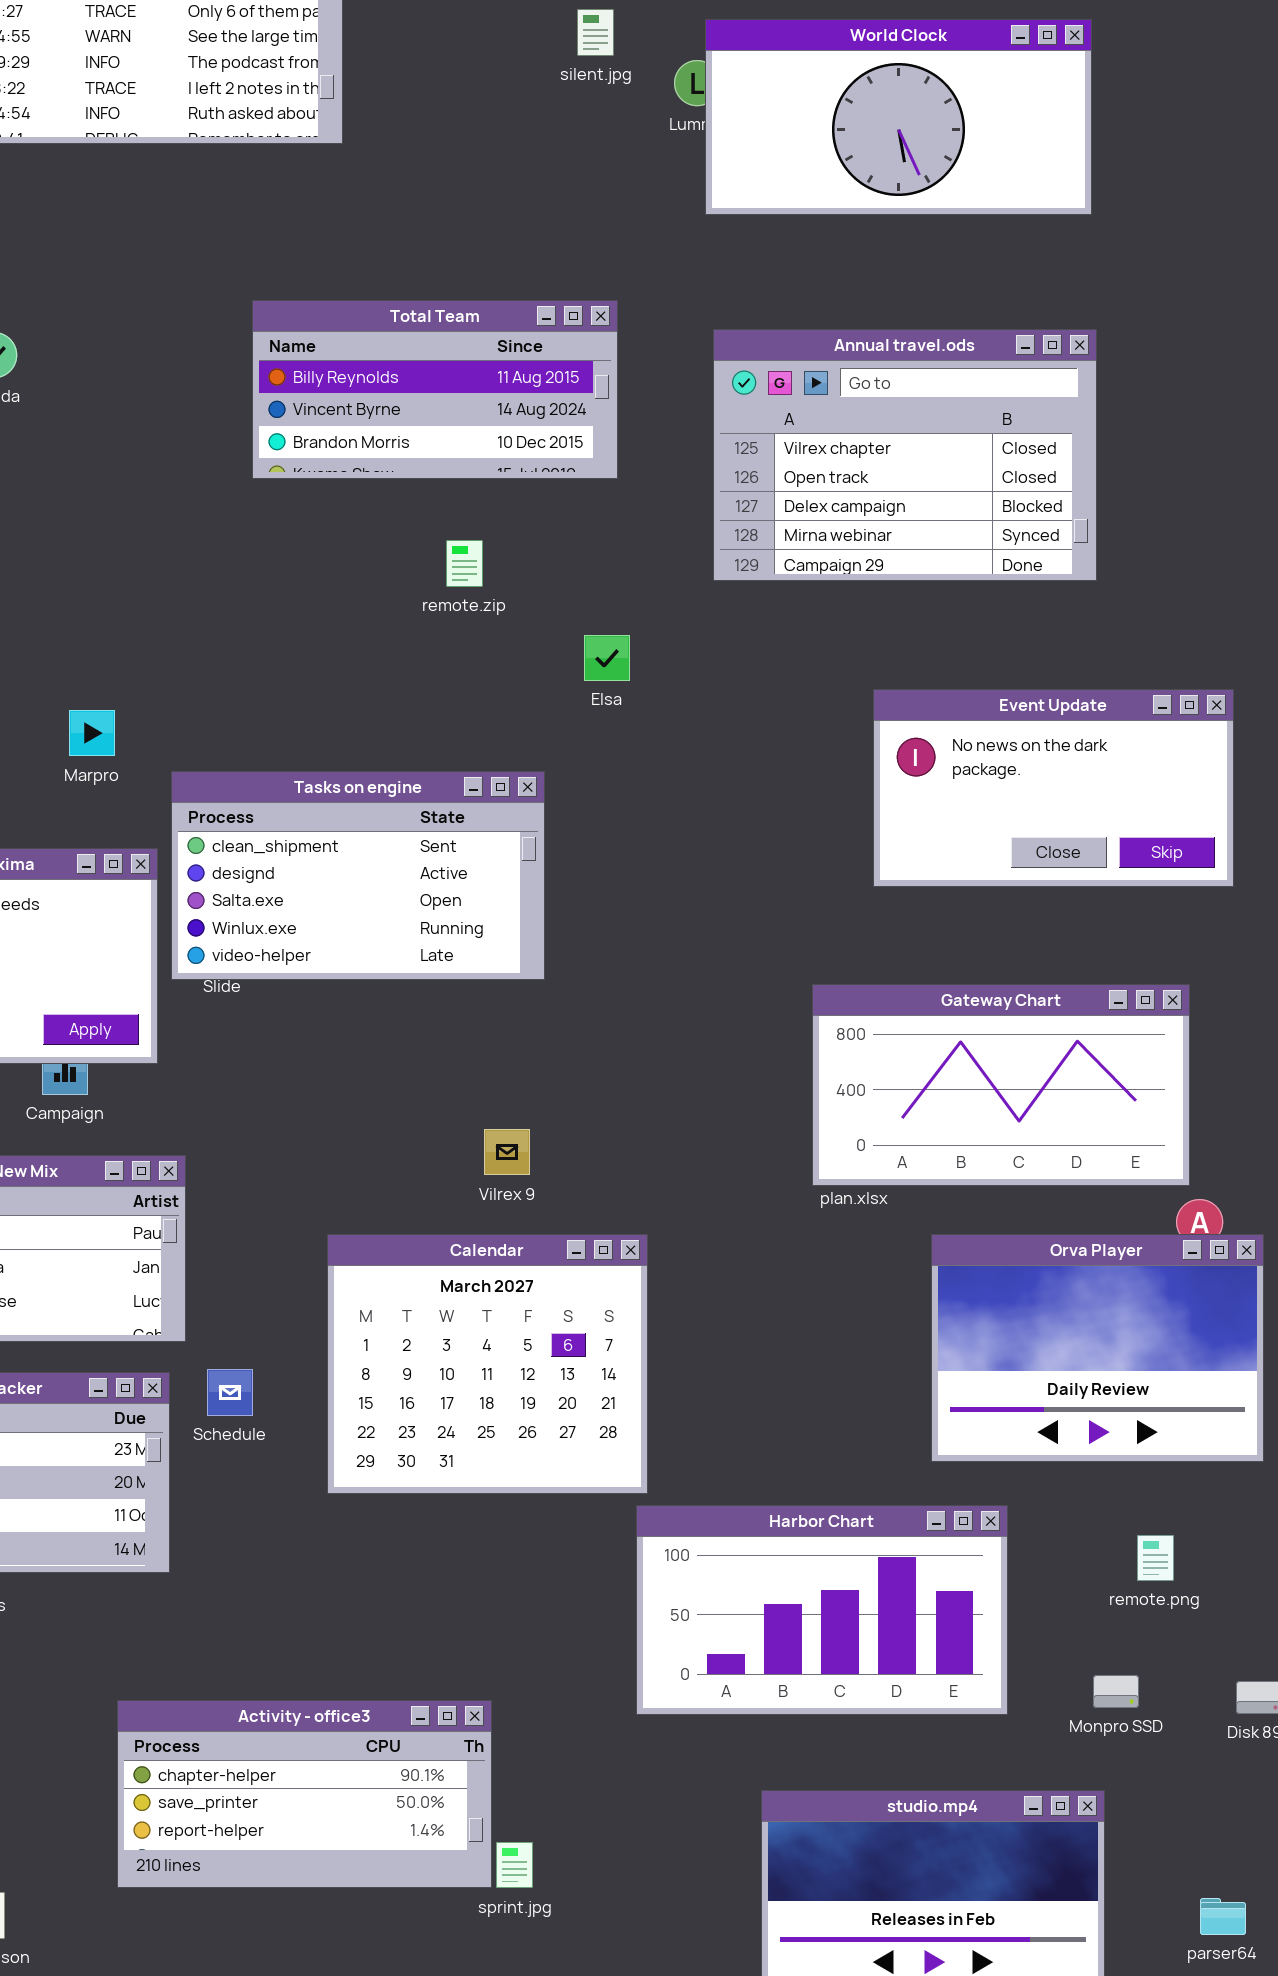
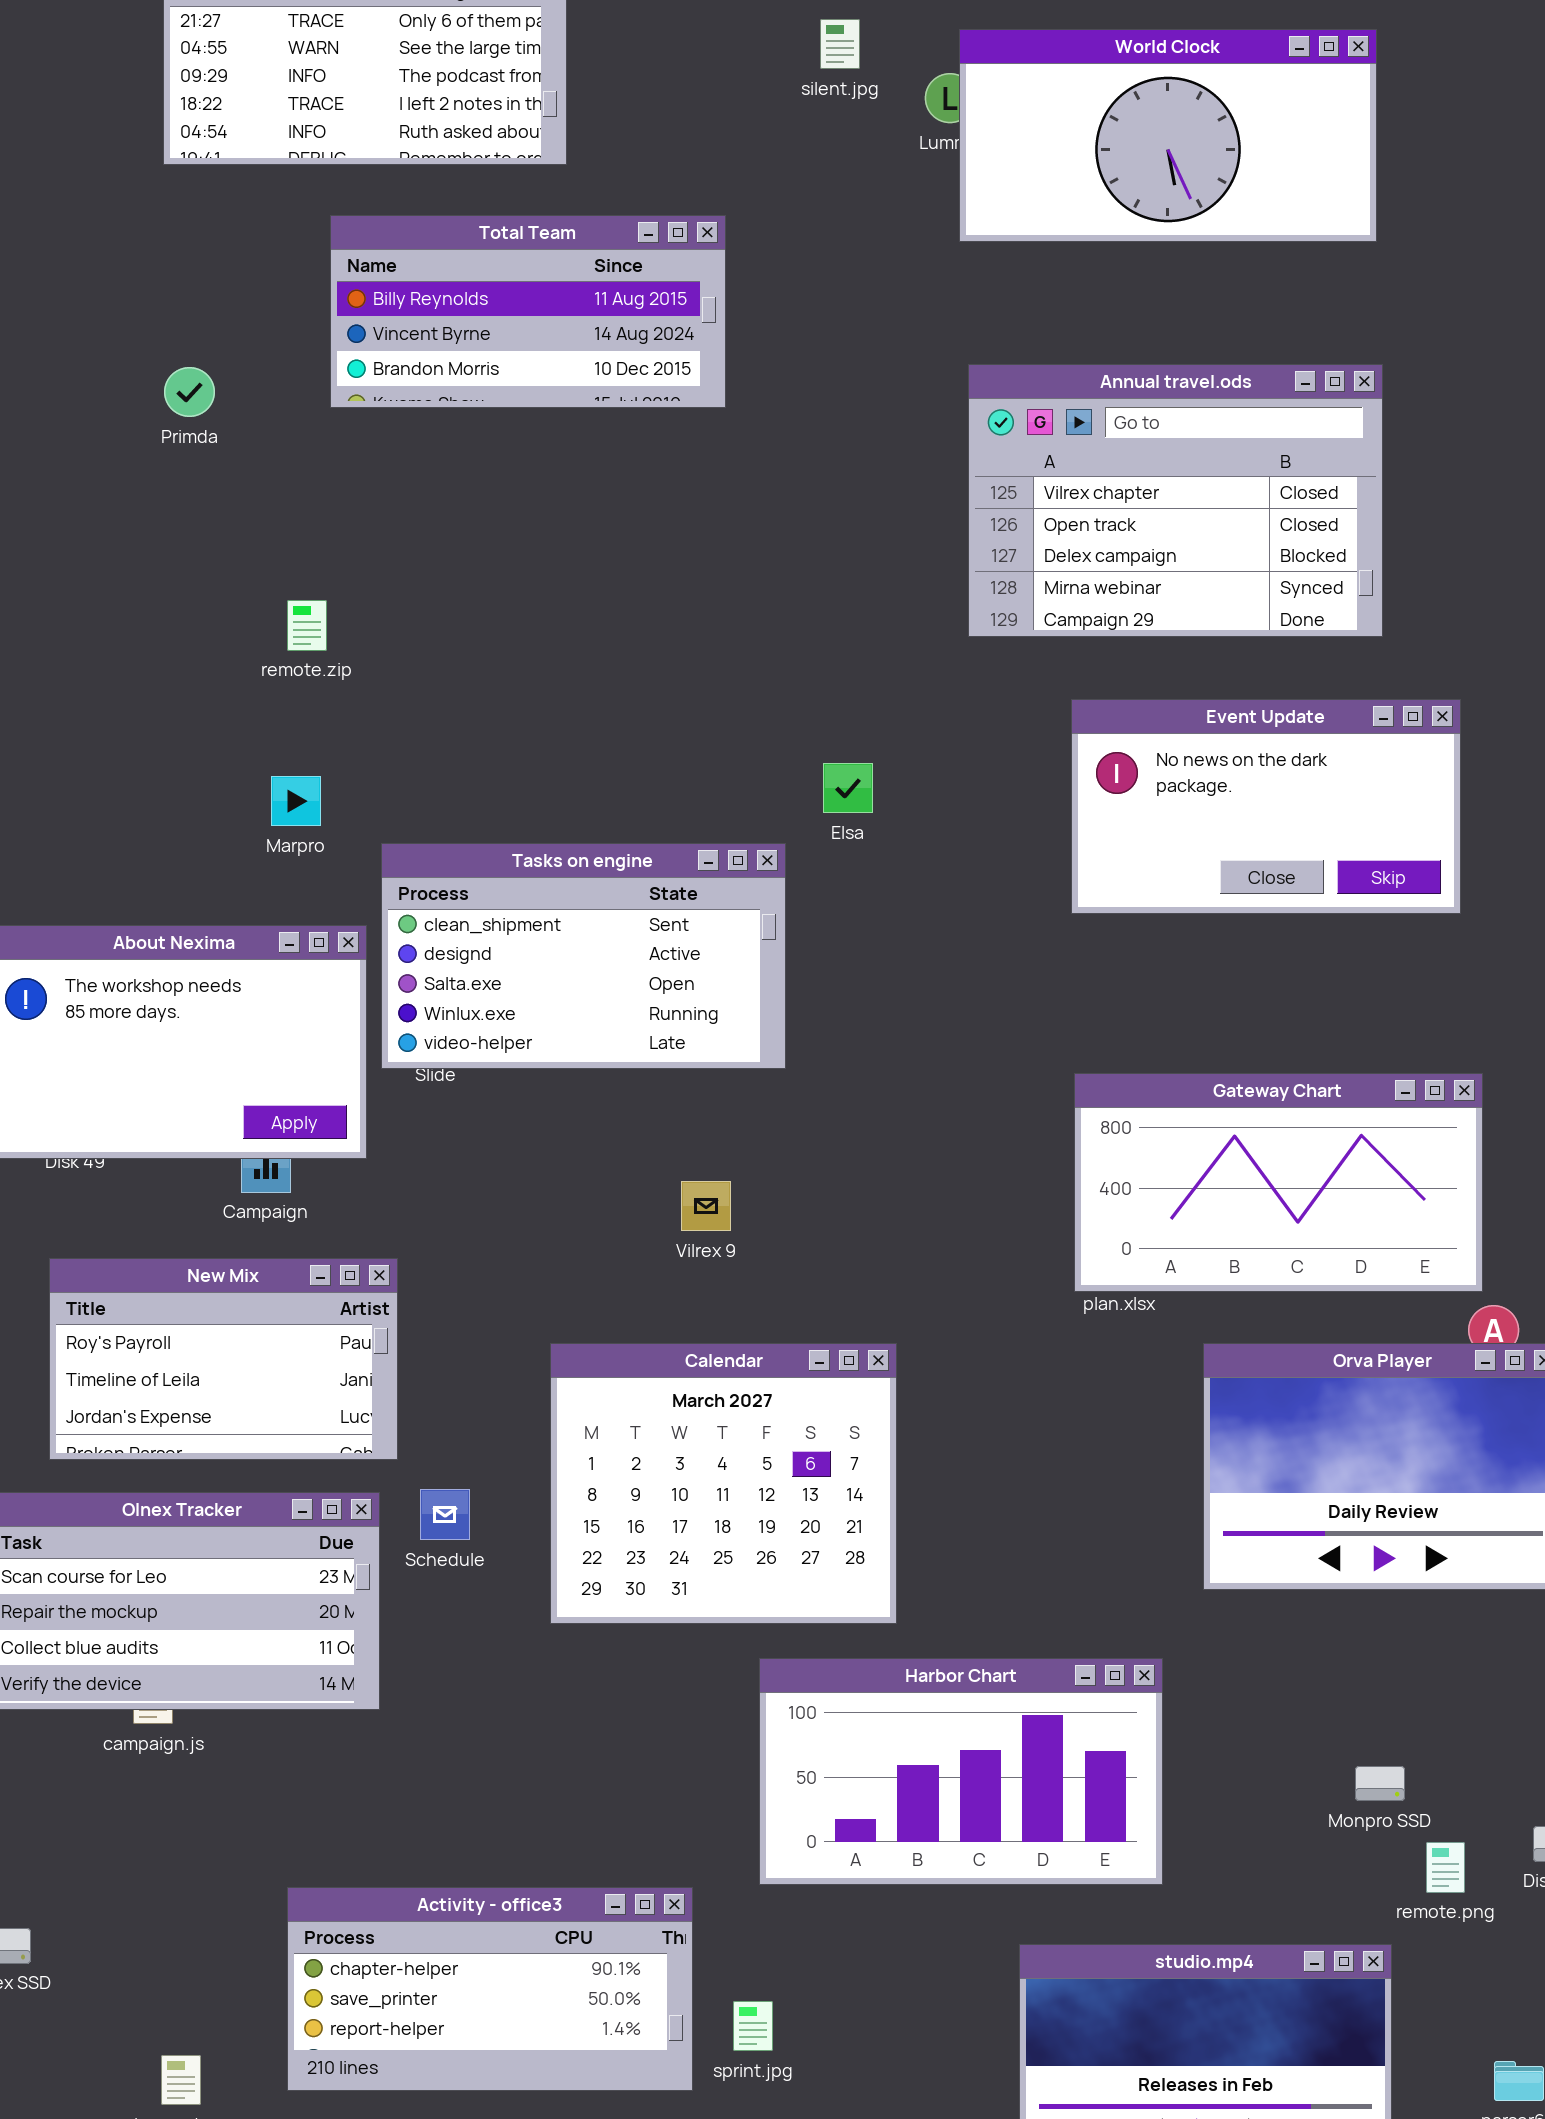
Total Team: [252,300,618,479] -> [330,215,726,408], moved
remote.zip: [446,540,483,587] -> [287,600,327,651], moved
Elsa: [584,635,630,681] -> [823,763,873,813], moved
Event Update: [873,689,1234,887] -> [1071,699,1461,914], moved
Vilrex 9: [484,1129,530,1175] -> [681,1181,731,1231], moved
Harbor Chart: [636,1505,1008,1715] -> [759,1658,1163,1885], moved
remote.png: [1137,1535,1174,1581] -> [1426,1842,1465,1893], moved
Monpro SSD: [1093,1675,1139,1708] -> [1355,1766,1405,1801], moved
Activity - office3: [117,1700,492,1888] -> [287,1887,693,2091], moved

